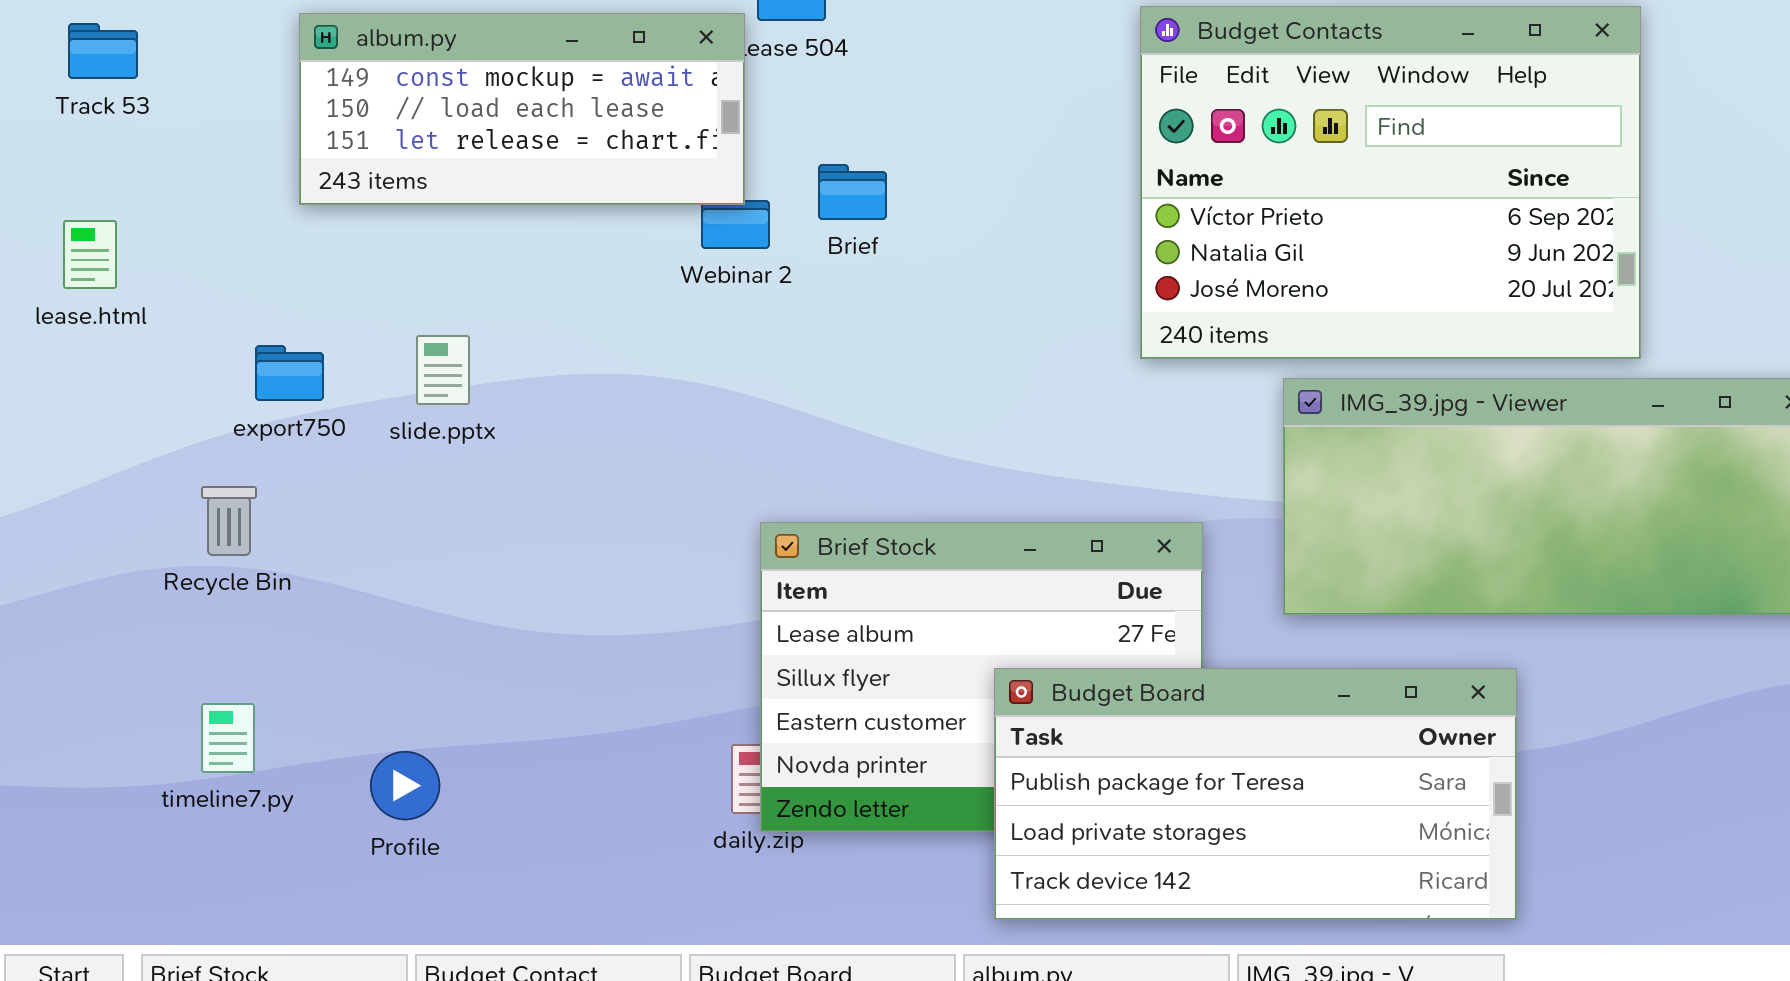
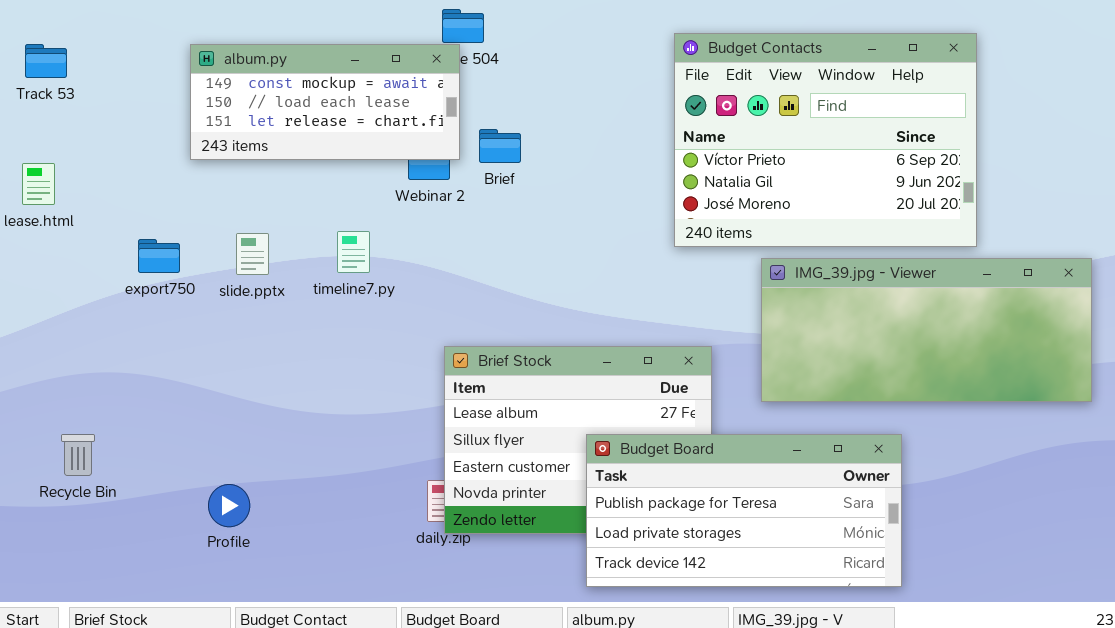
album.py: [299,13,745,205] -> [190,44,460,160], moved
Recycle Bin: [201,486,257,556] -> [61,434,95,476], moved
timeline7.py: [201,703,255,773] -> [337,231,370,273], moved

